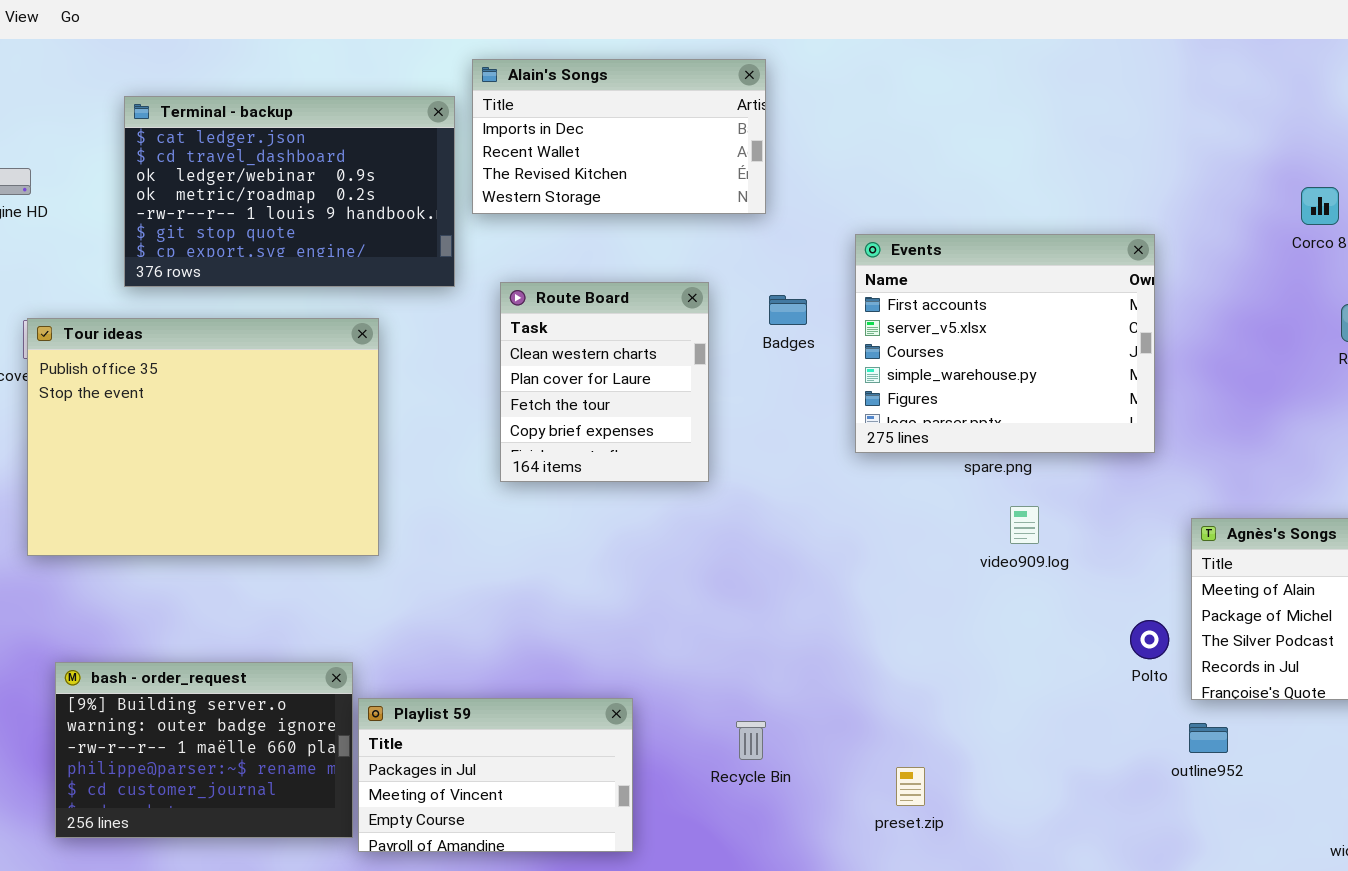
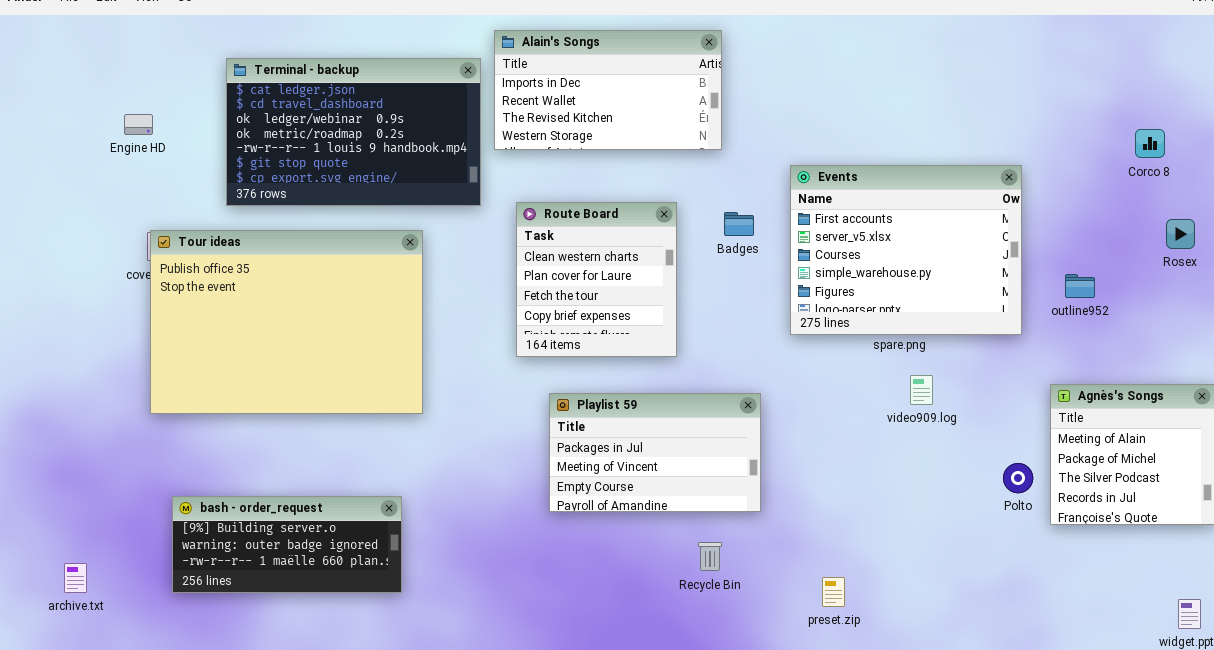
bash - order_request: [55,662,353,838] -> [172,496,402,593], resized
Playlist 59: [358,698,633,852] -> [549,393,761,512], moved
outline952: [1189,723,1228,753] -> [1065,274,1095,298], moved

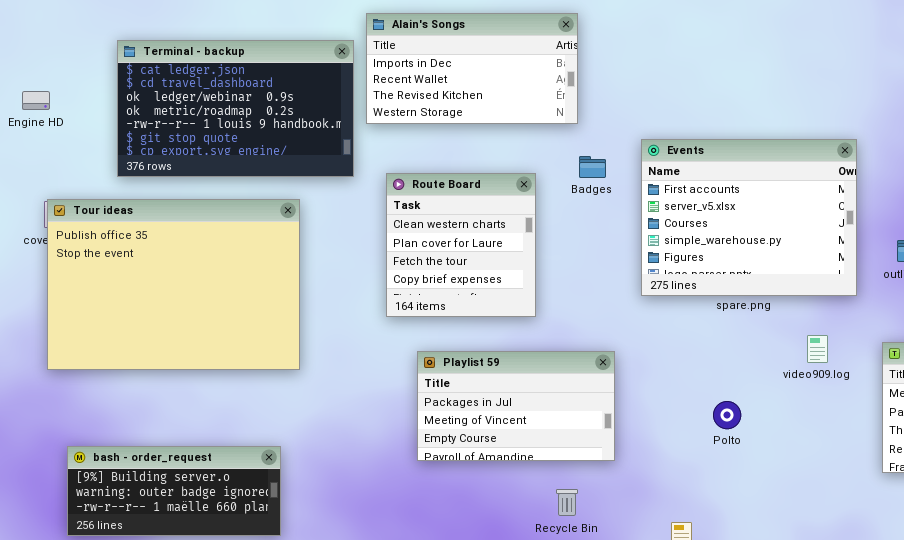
Badges: [724,212,754,236] -> [579,156,606,178], moved
video909.log: [910,375,933,405] -> [807,335,828,363], moved
Polto: [1003,463,1033,493] -> [713,401,741,429], moved

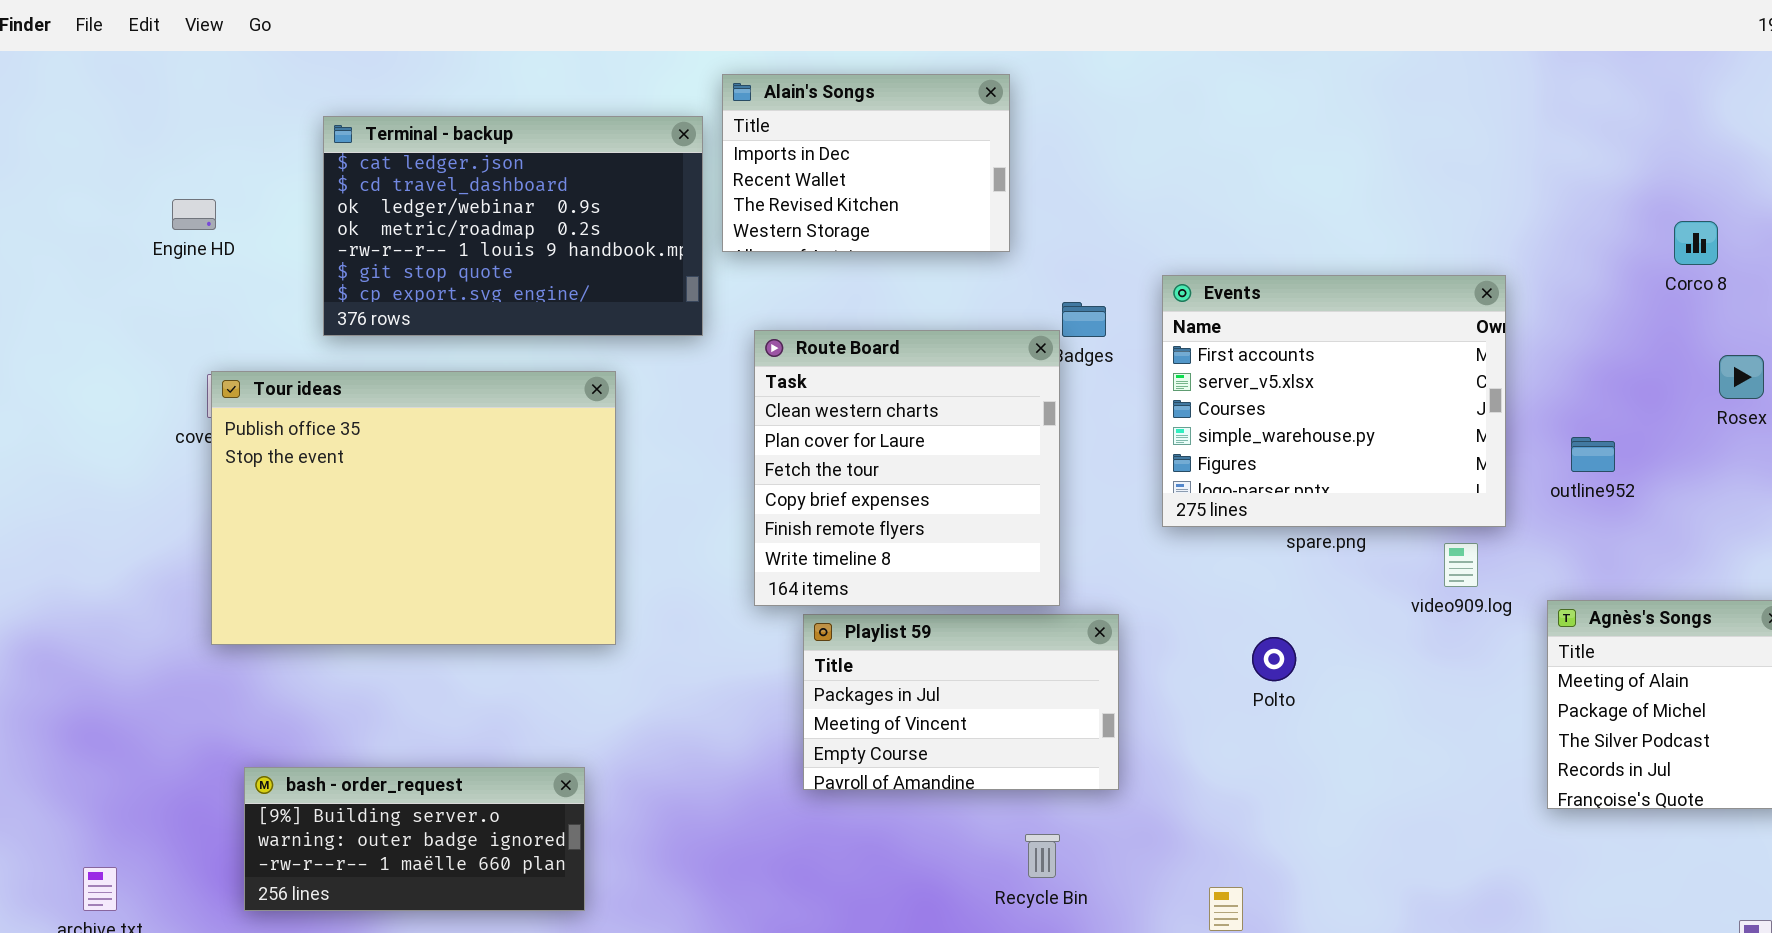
Alain's Songs: [366,13,578,124] -> [722,74,1010,252], resized
Route Board: [386,173,536,317] -> [754,330,1060,606], resized
video909.log: [807,335,828,363] -> [1444,543,1478,587], moved
Polto: [713,401,741,429] -> [1252,637,1296,681], moved

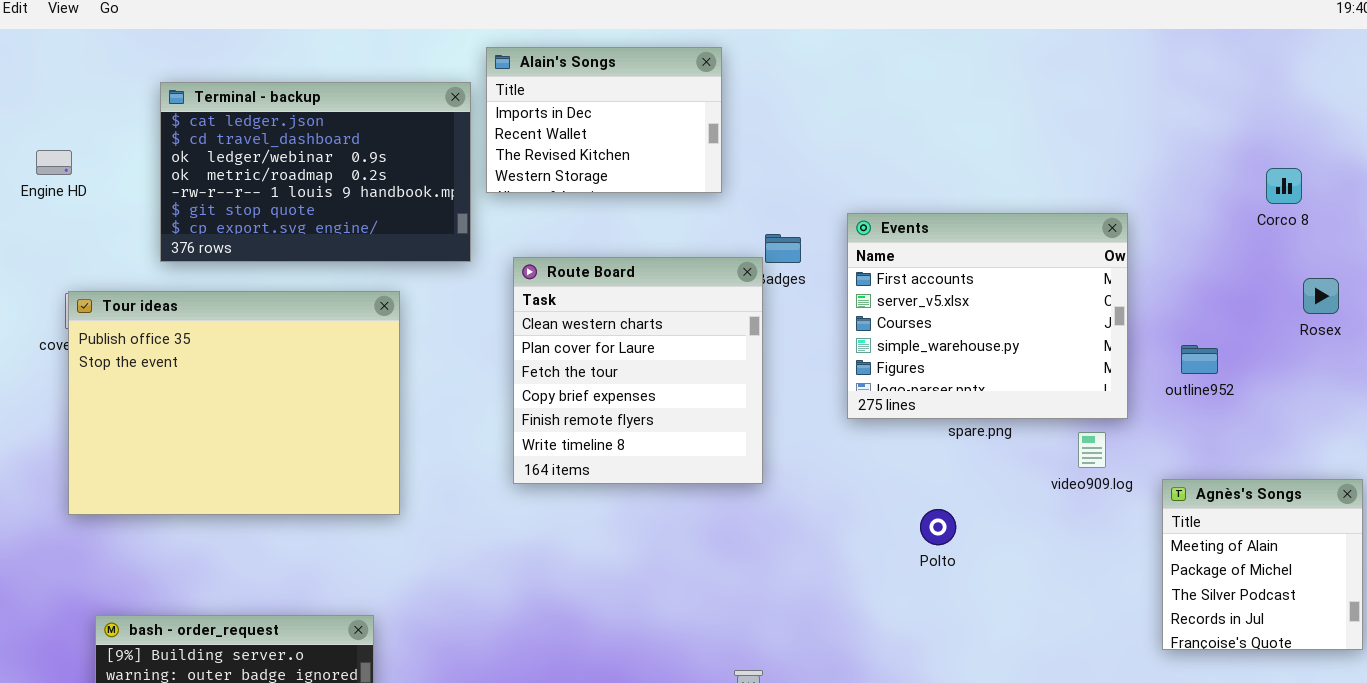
Playlist 59: [803,614,1119,790] -> none, closed

